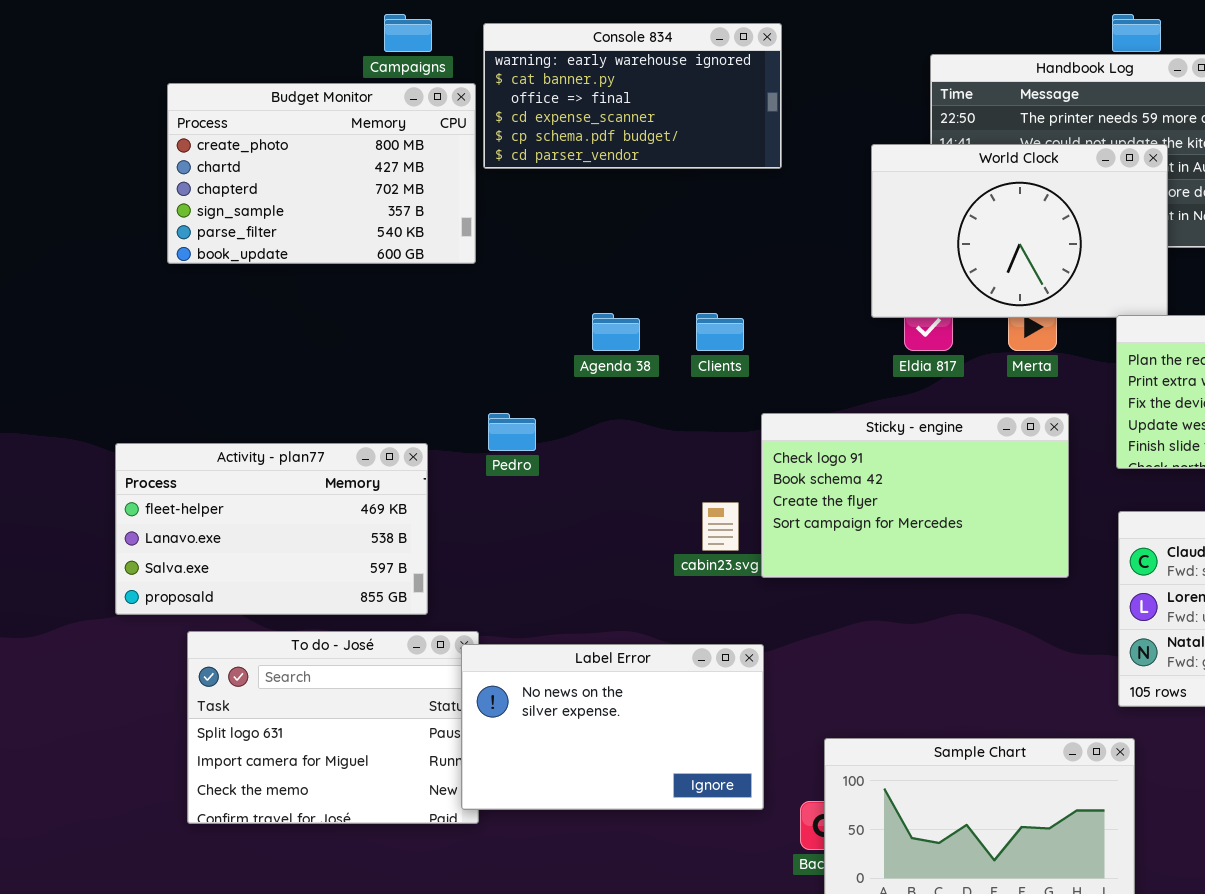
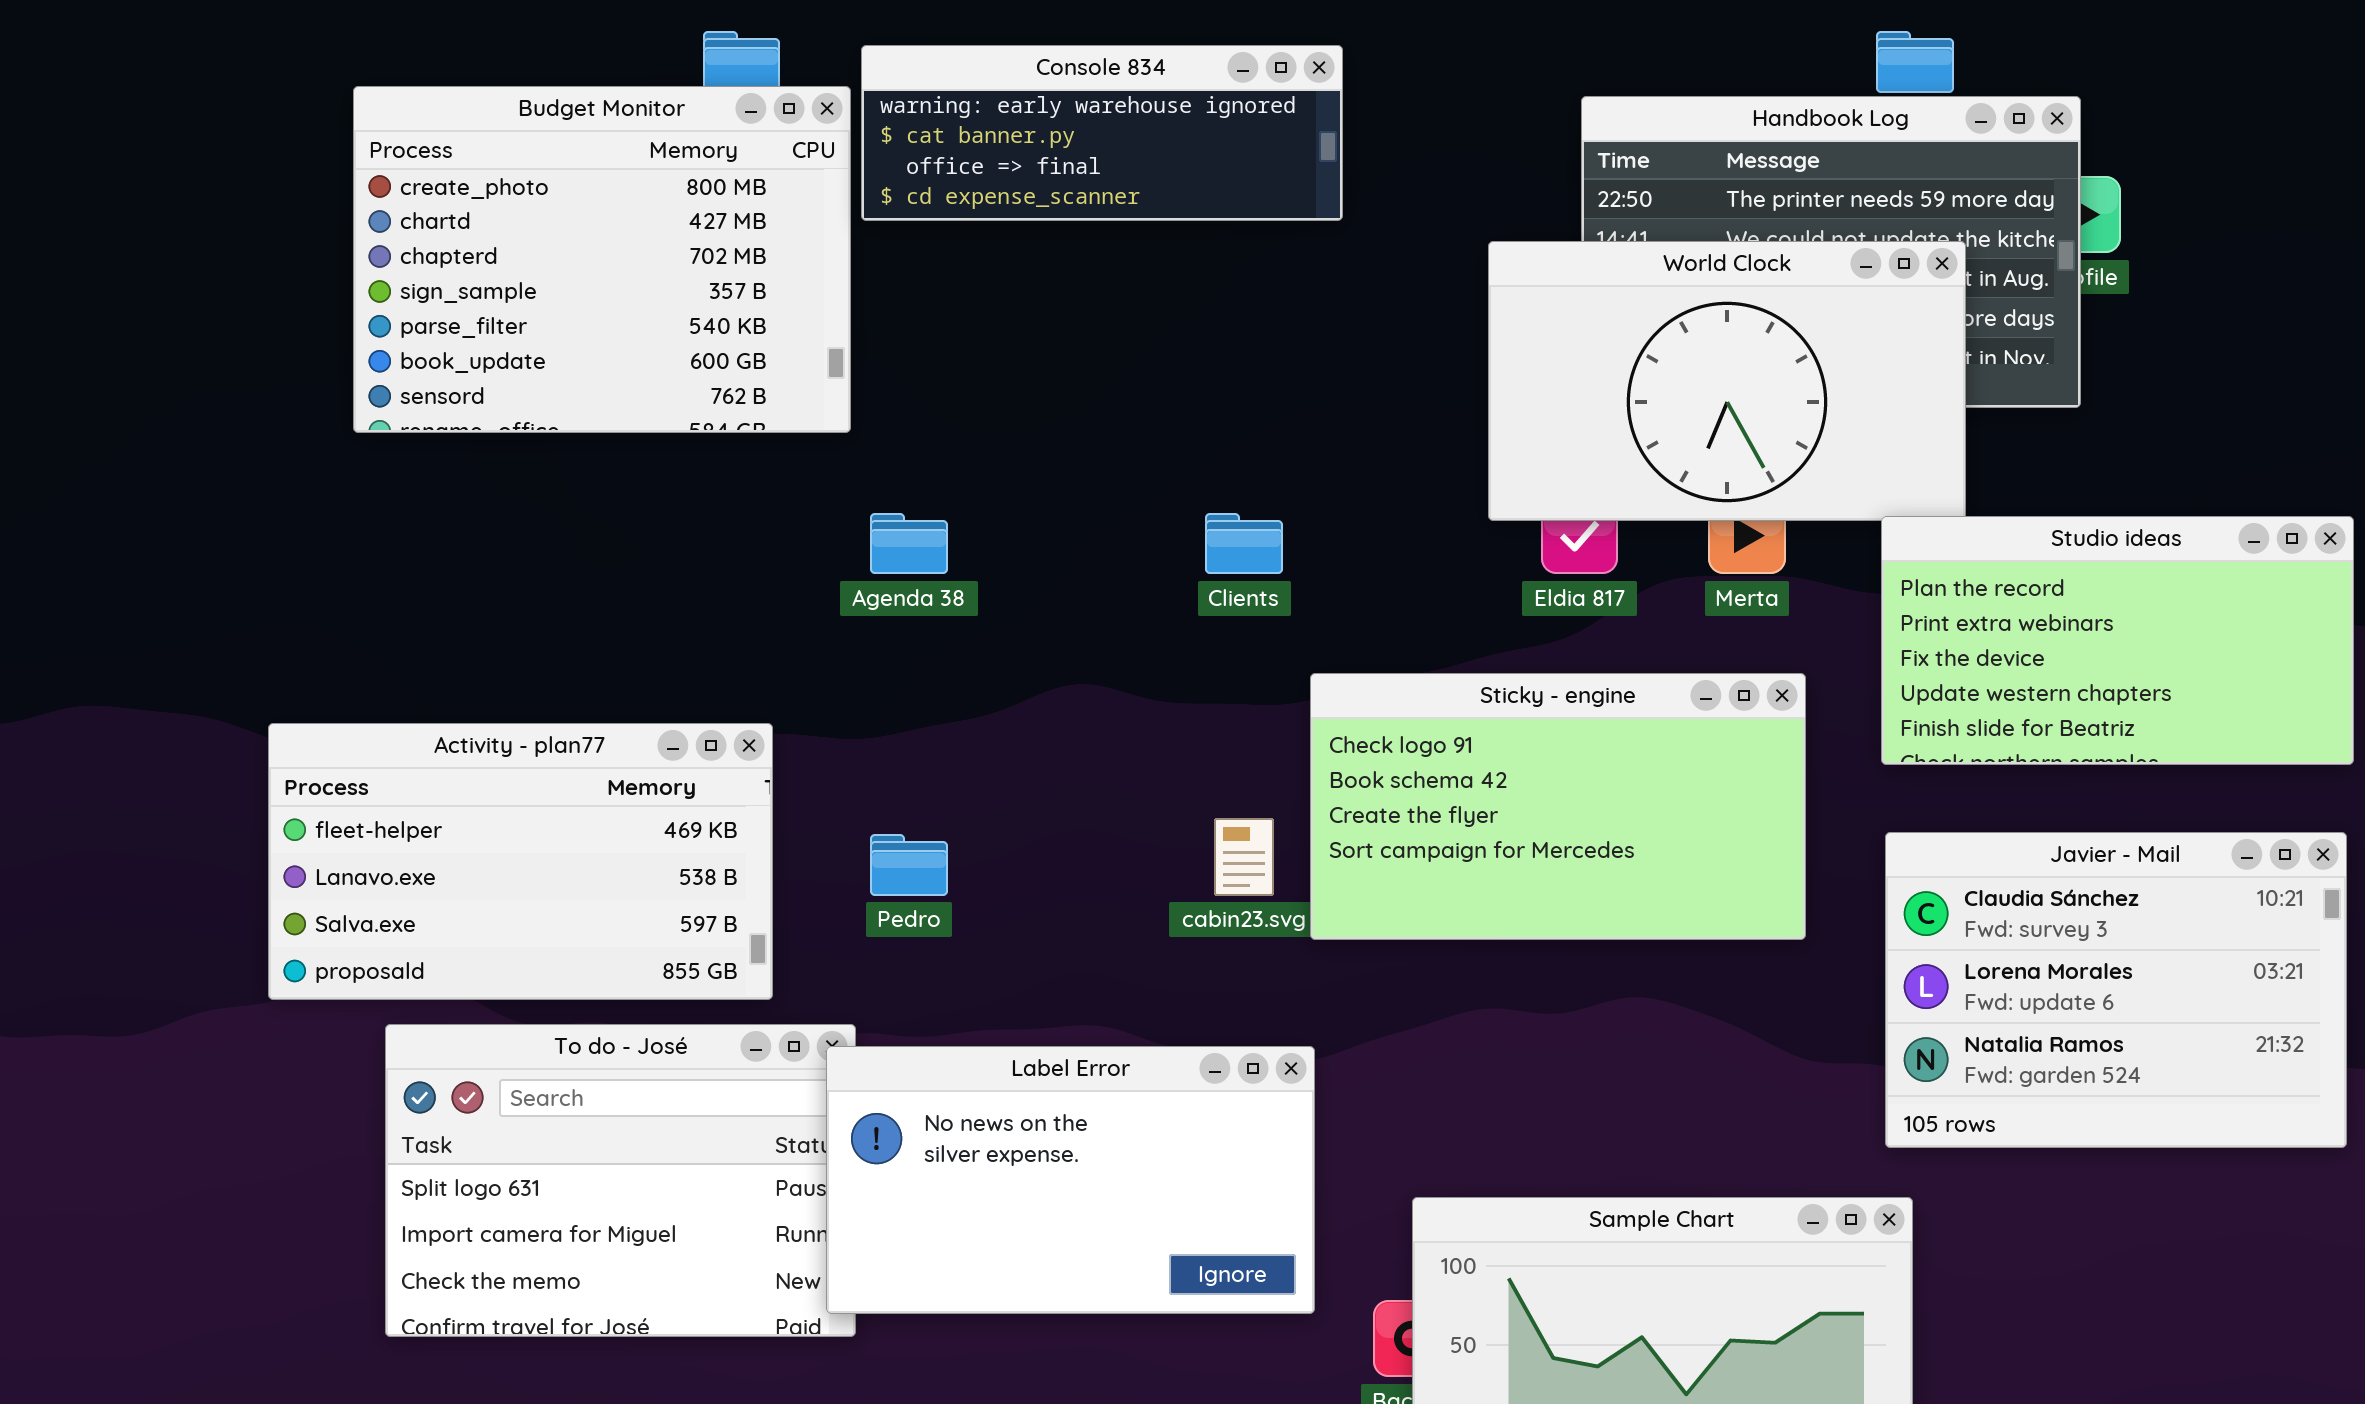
Console 834: [483,23,782,169] -> [861,45,1343,221], resized
Budget Monitor: [167,83,476,264] -> [353,86,851,433], resized
Agenda 38: [592,313,640,351] -> [870,513,948,574], moved
Pedro: [488,413,536,451] -> [870,834,948,896], moved

